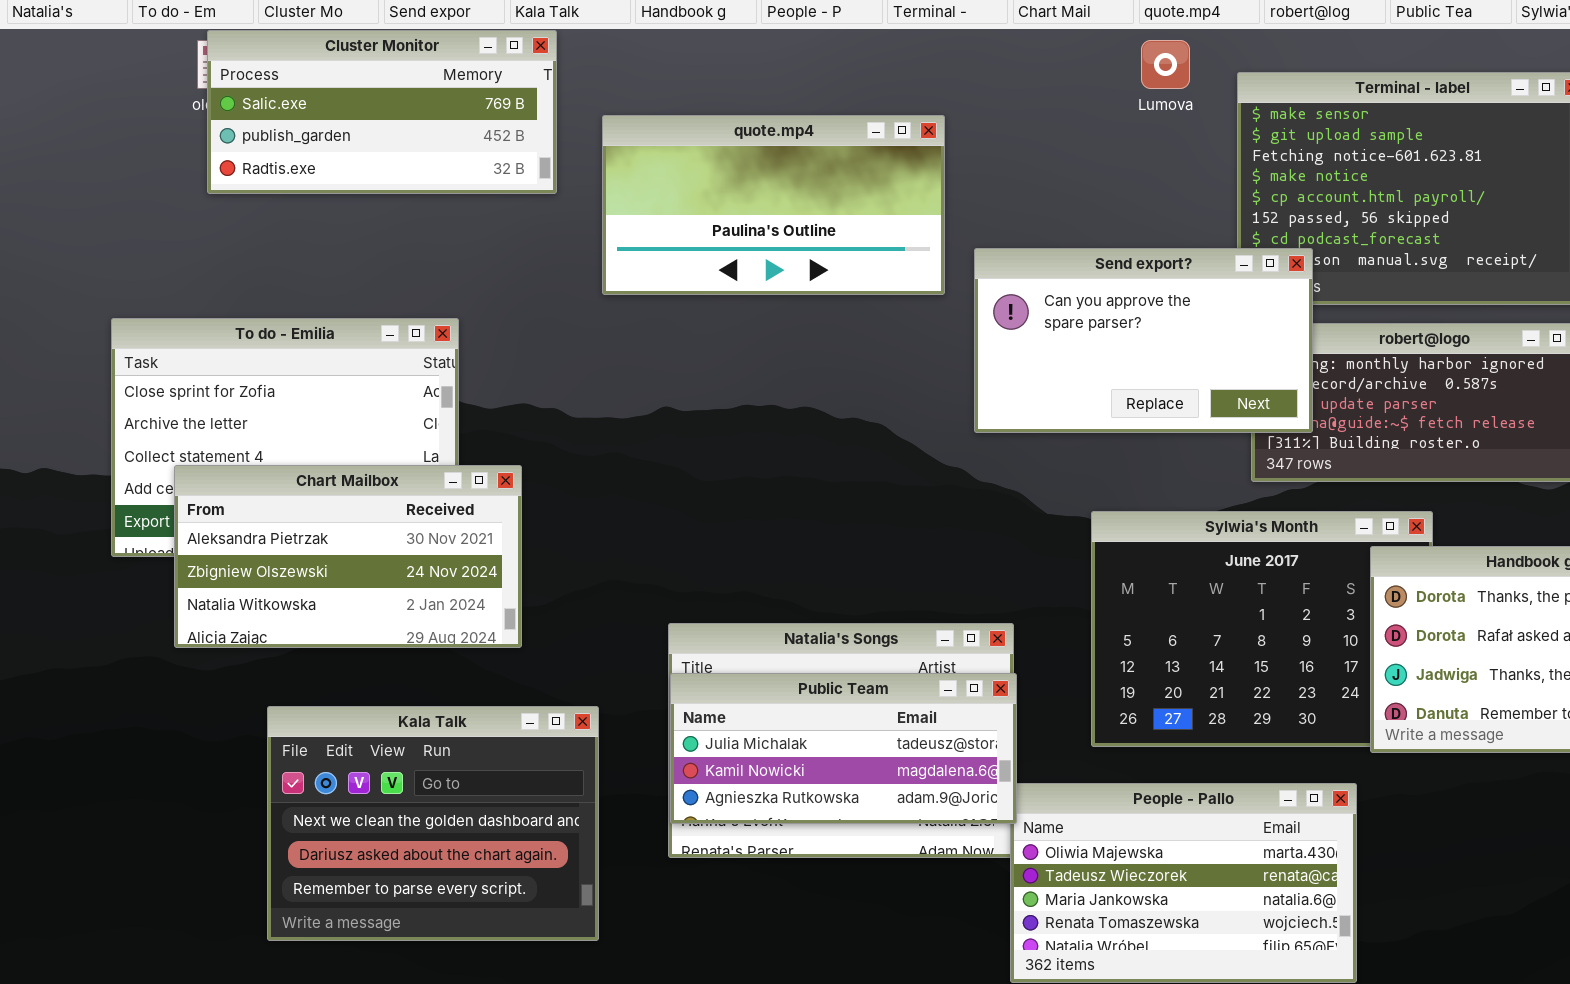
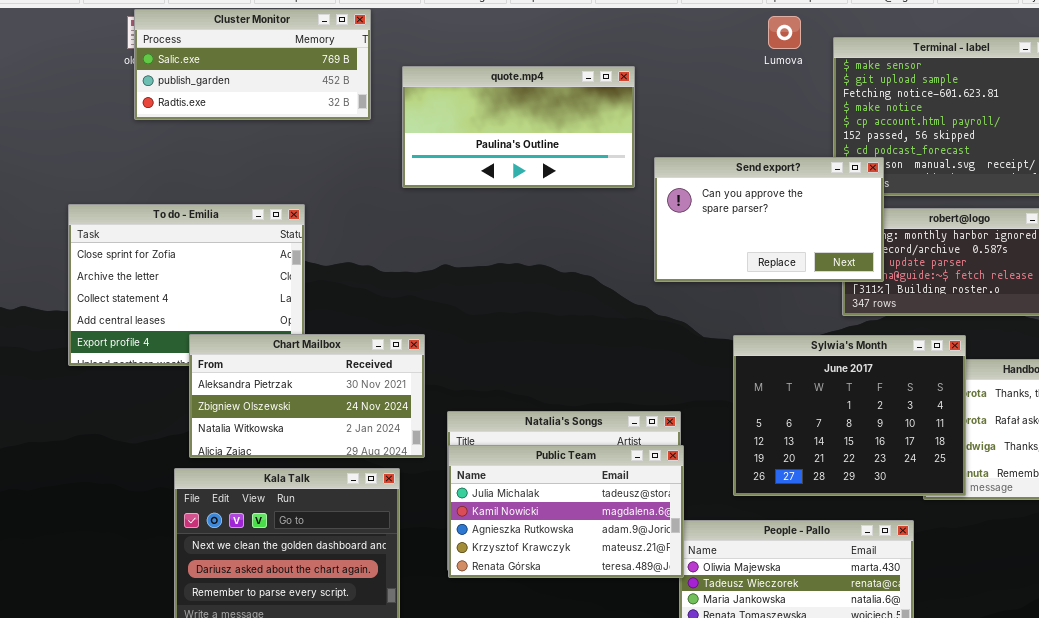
Chart Mailbox: [174,465,522,648] -> [189,334,425,458], moved
Sylwia's Month: [1091,511,1433,747] -> [733,335,966,496], raised
Public Team: [670,673,1017,824] -> [448,445,684,578], resized

